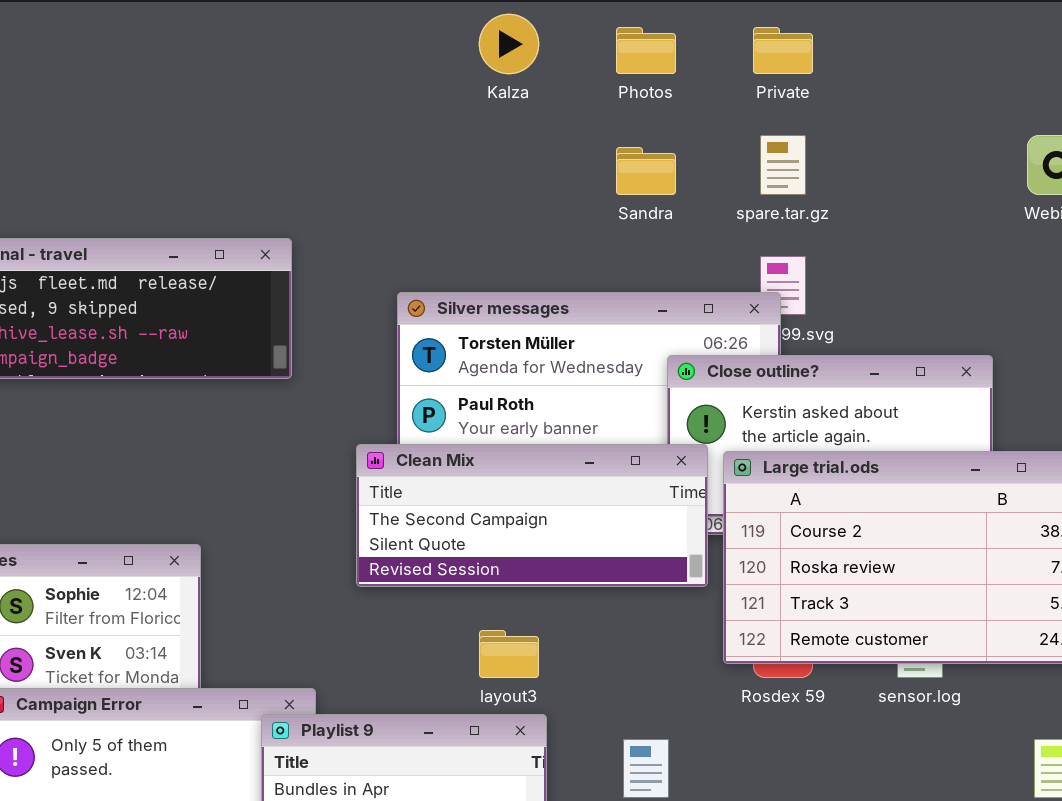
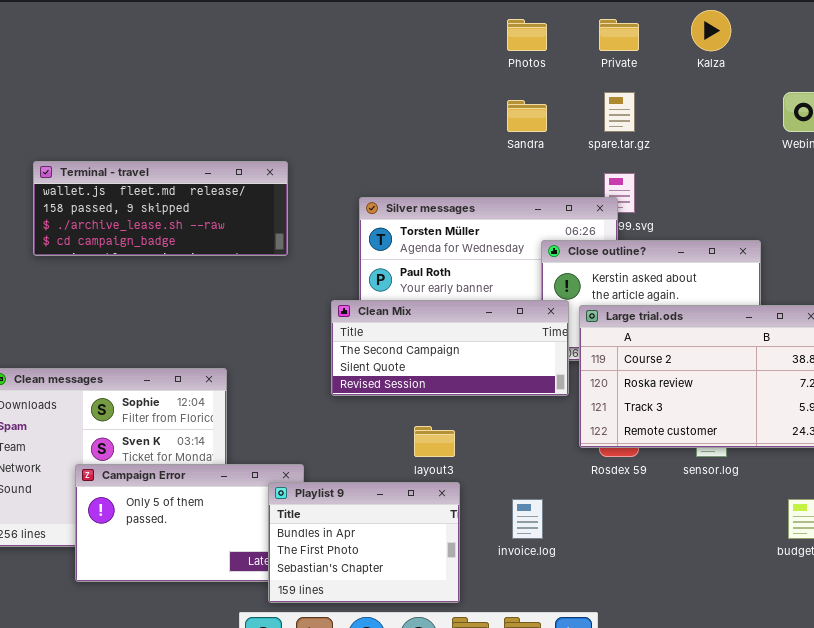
Kalza: [479,14,539,74] -> [691,10,731,51], moved

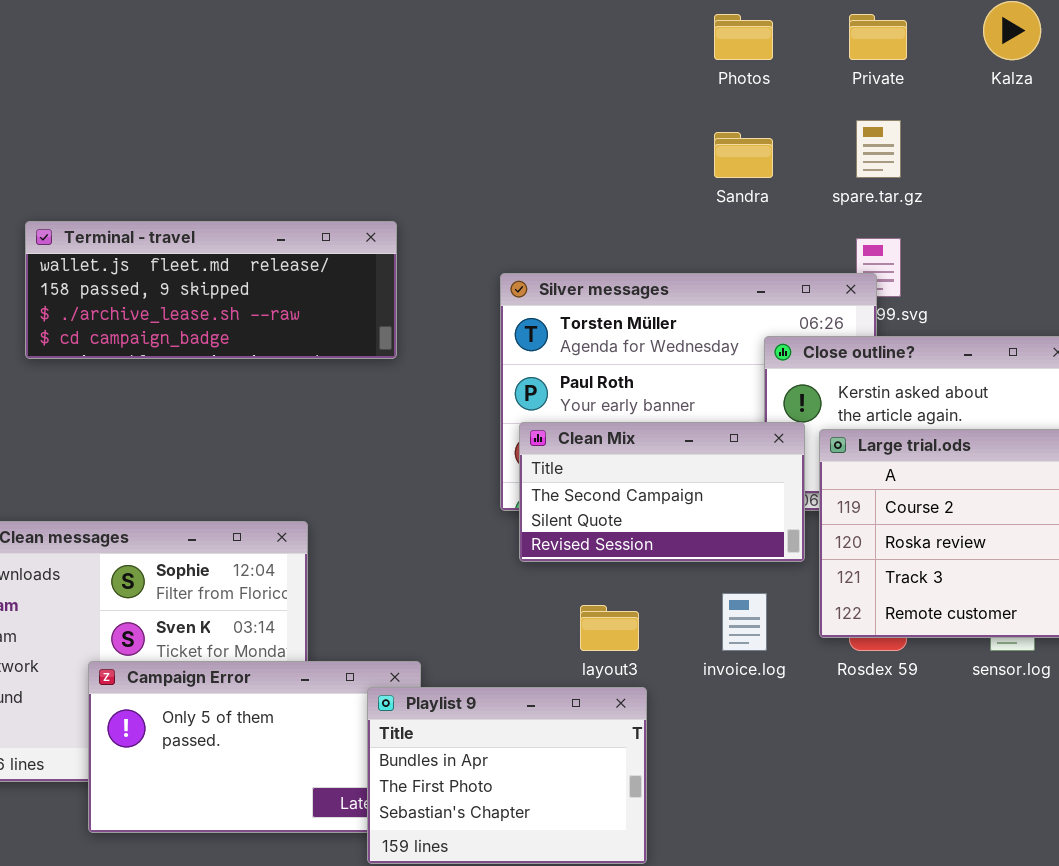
Clean Mix: [331,300,569,396] -> [519,422,805,562], resized
invoice.log: [512,499,543,539] -> [722,593,767,651], moved

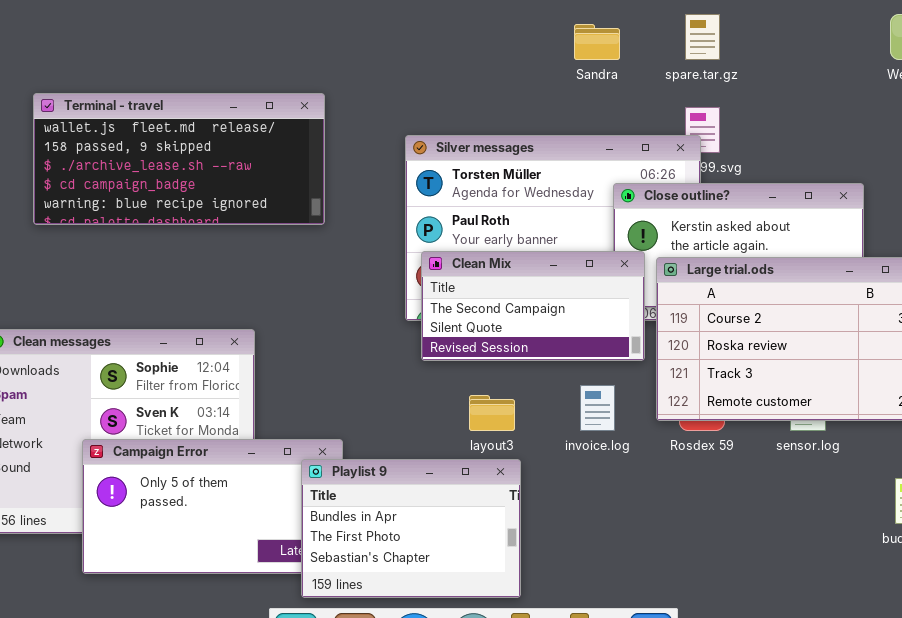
Terminal - travel: [25,221,397,359] -> [33,93,325,225], resized

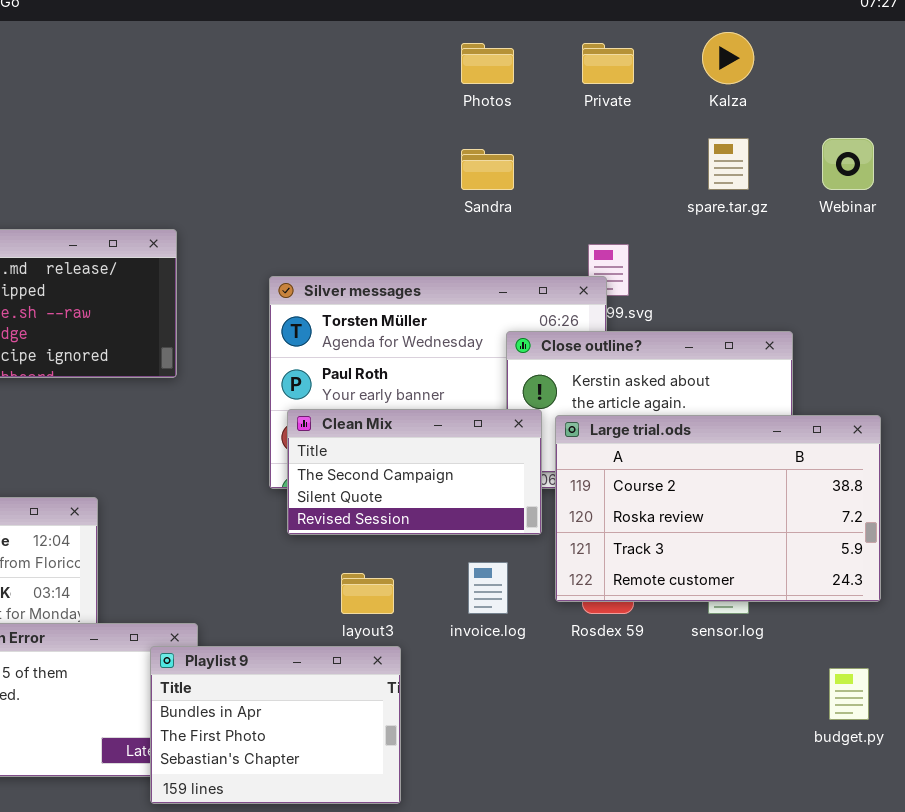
spare.tar.gz: [685,14,720,60] -> [708,138,749,190], moved

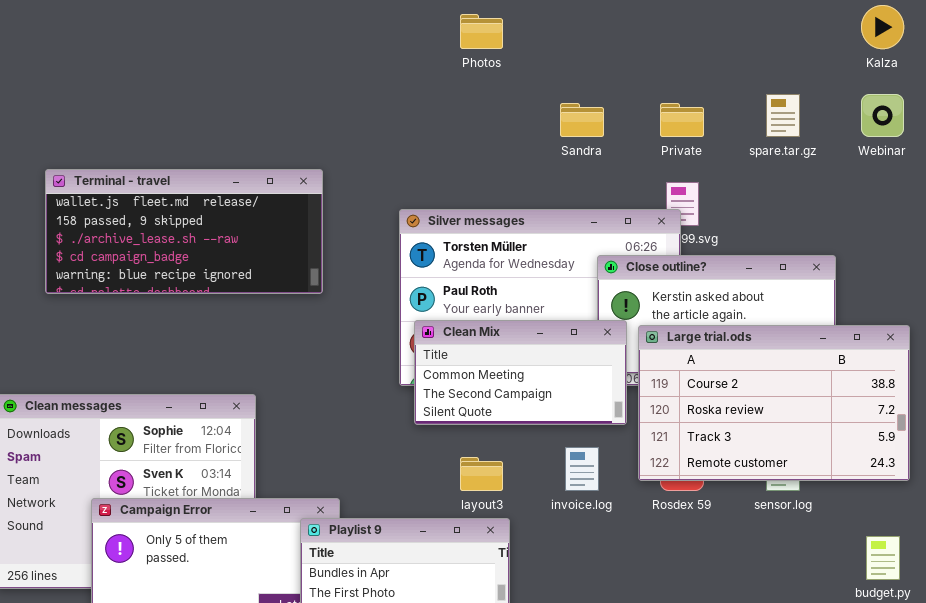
Kalza: [702,32,754,84] -> [861,5,904,49], moved
Photos: [461,43,514,84] -> [460,14,503,49], moved
Private: [582,43,634,84] -> [660,103,704,137], moved
Clean Mix: [287,409,542,535] -> [414,320,627,425], scrolled up 1 row

